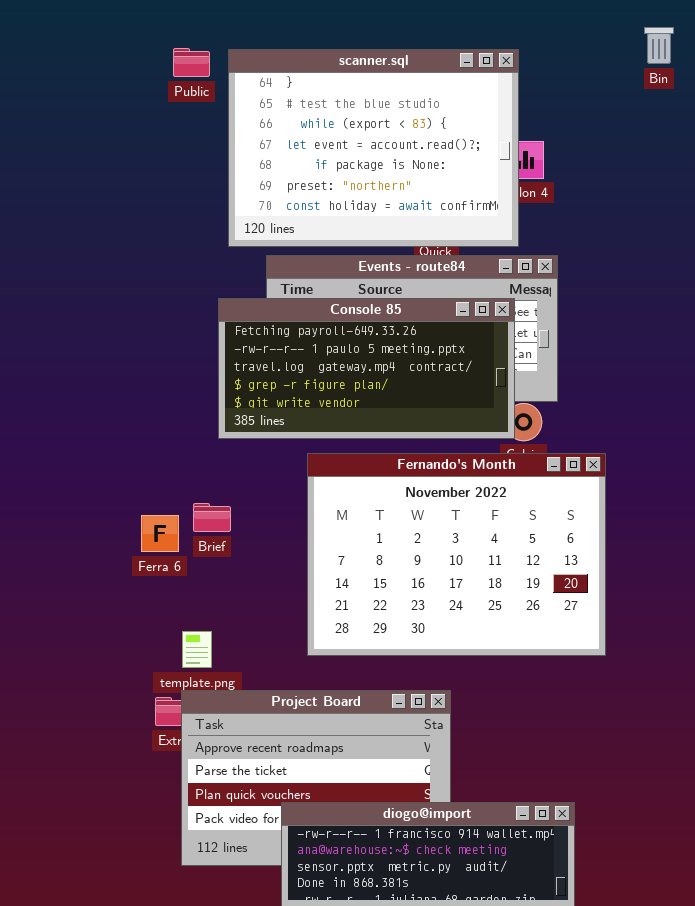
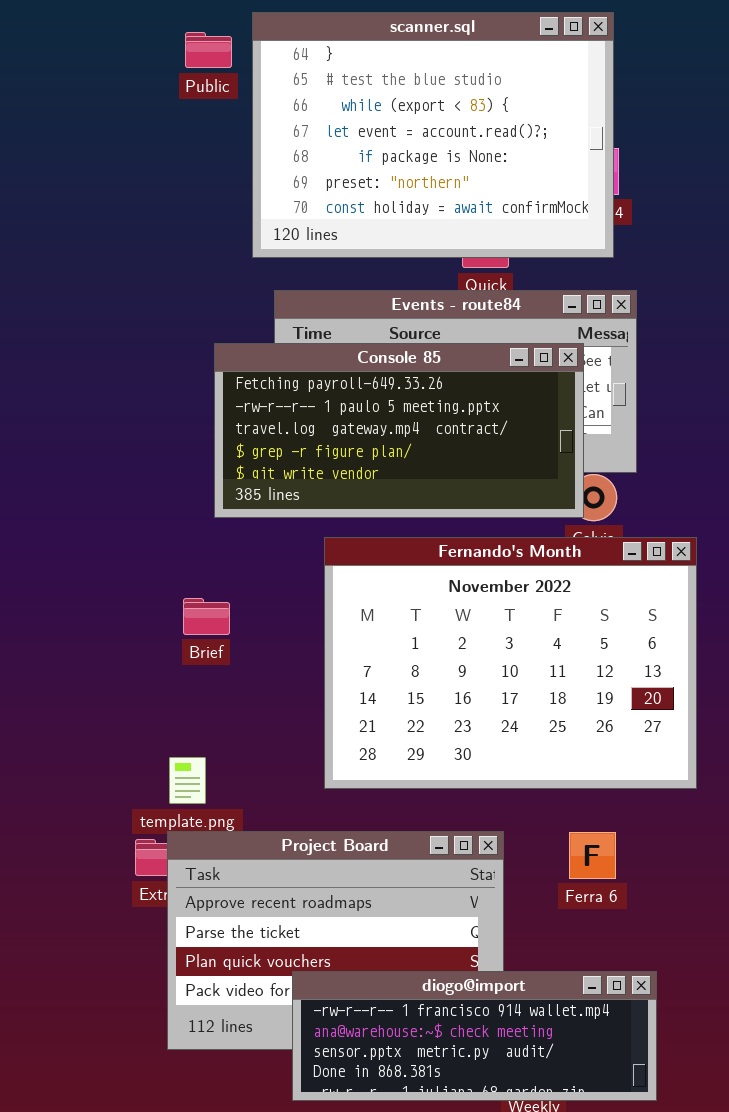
Public: [173,48,210,77] -> [185,32,232,68], moved
scanner.sql: [228,49,519,247] -> [252,12,614,258], moved
Ferra 6: [141,515,179,552] -> [569,832,616,879], moved

